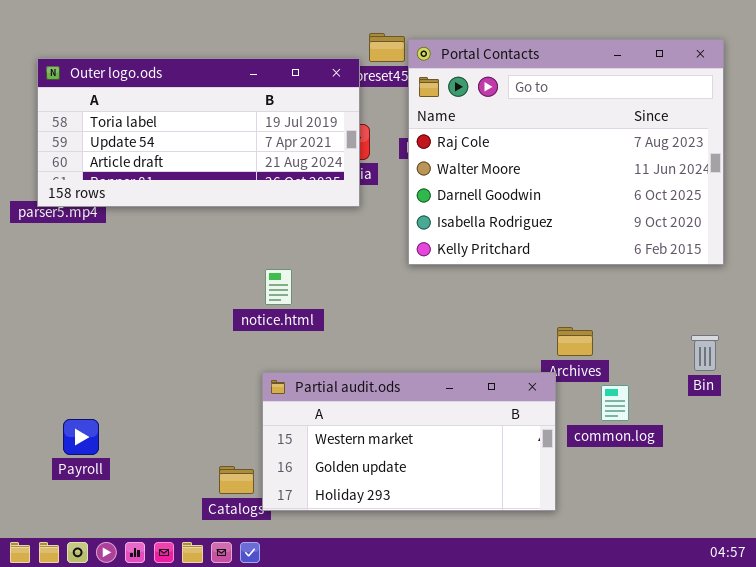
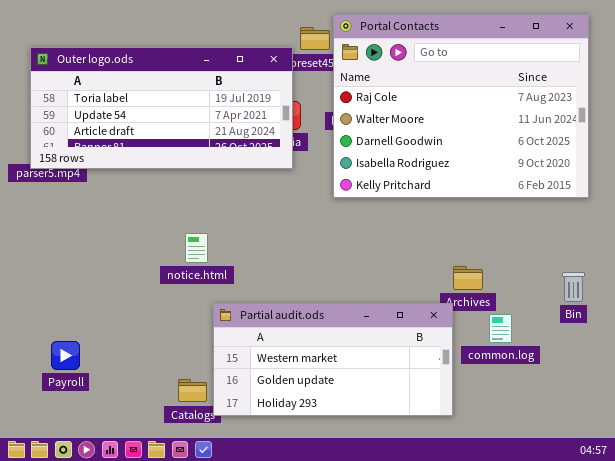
Portal Contacts: [408,39,724,265] -> [333,14,589,198], moved
notice.html: [265,269,292,305] -> [185,233,208,263], moved

